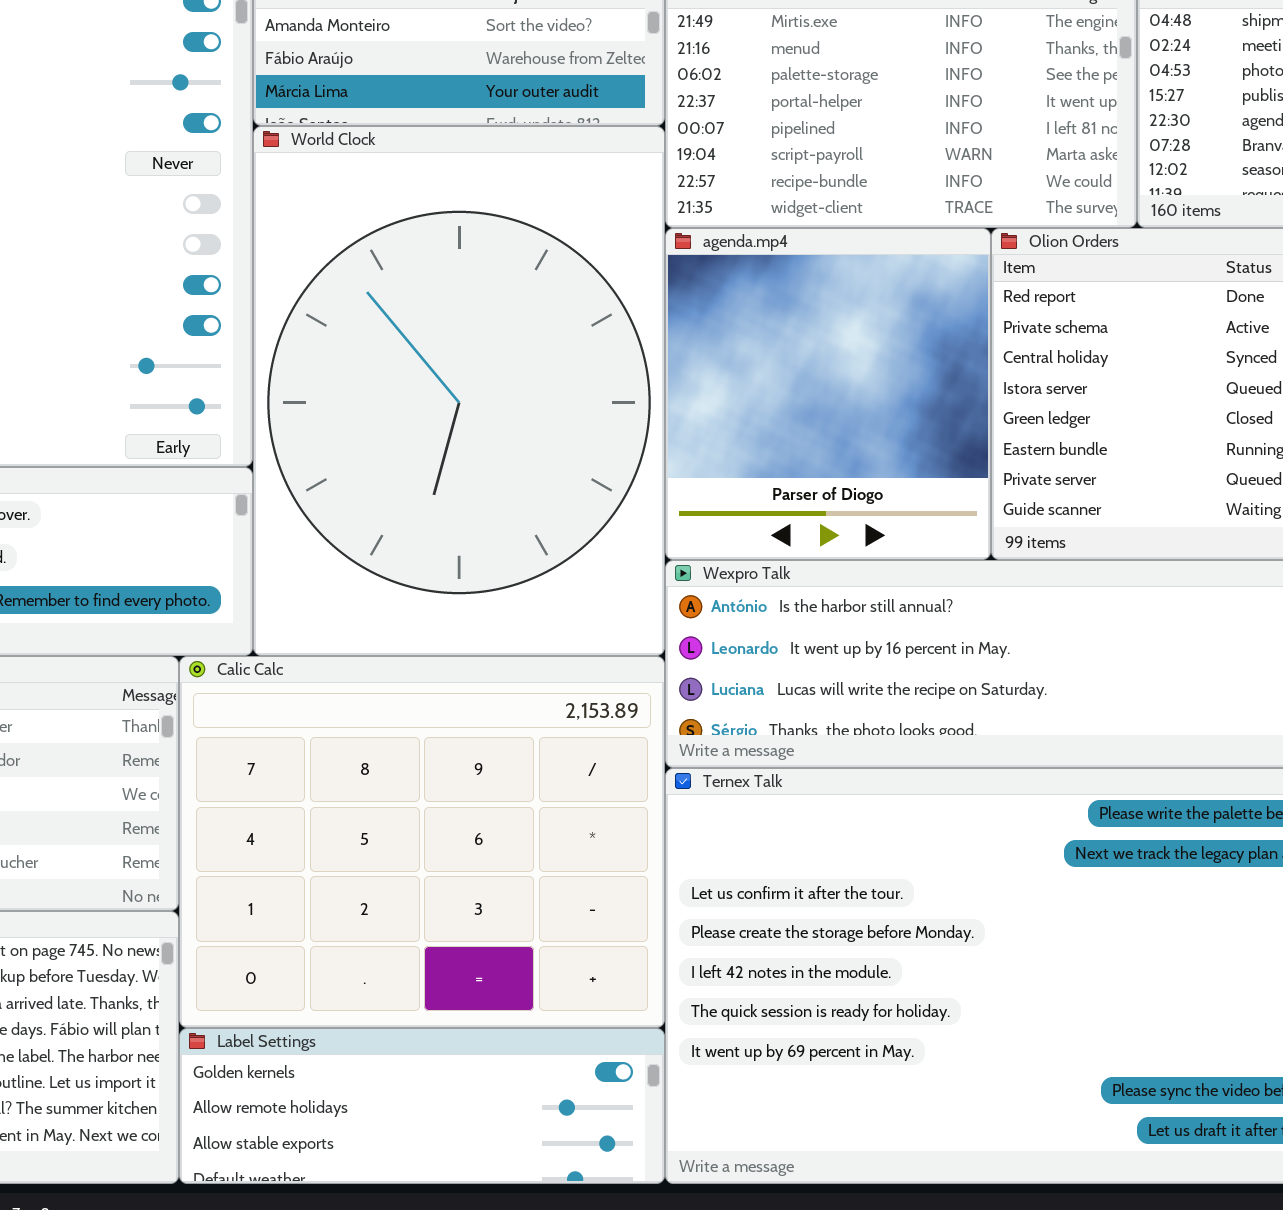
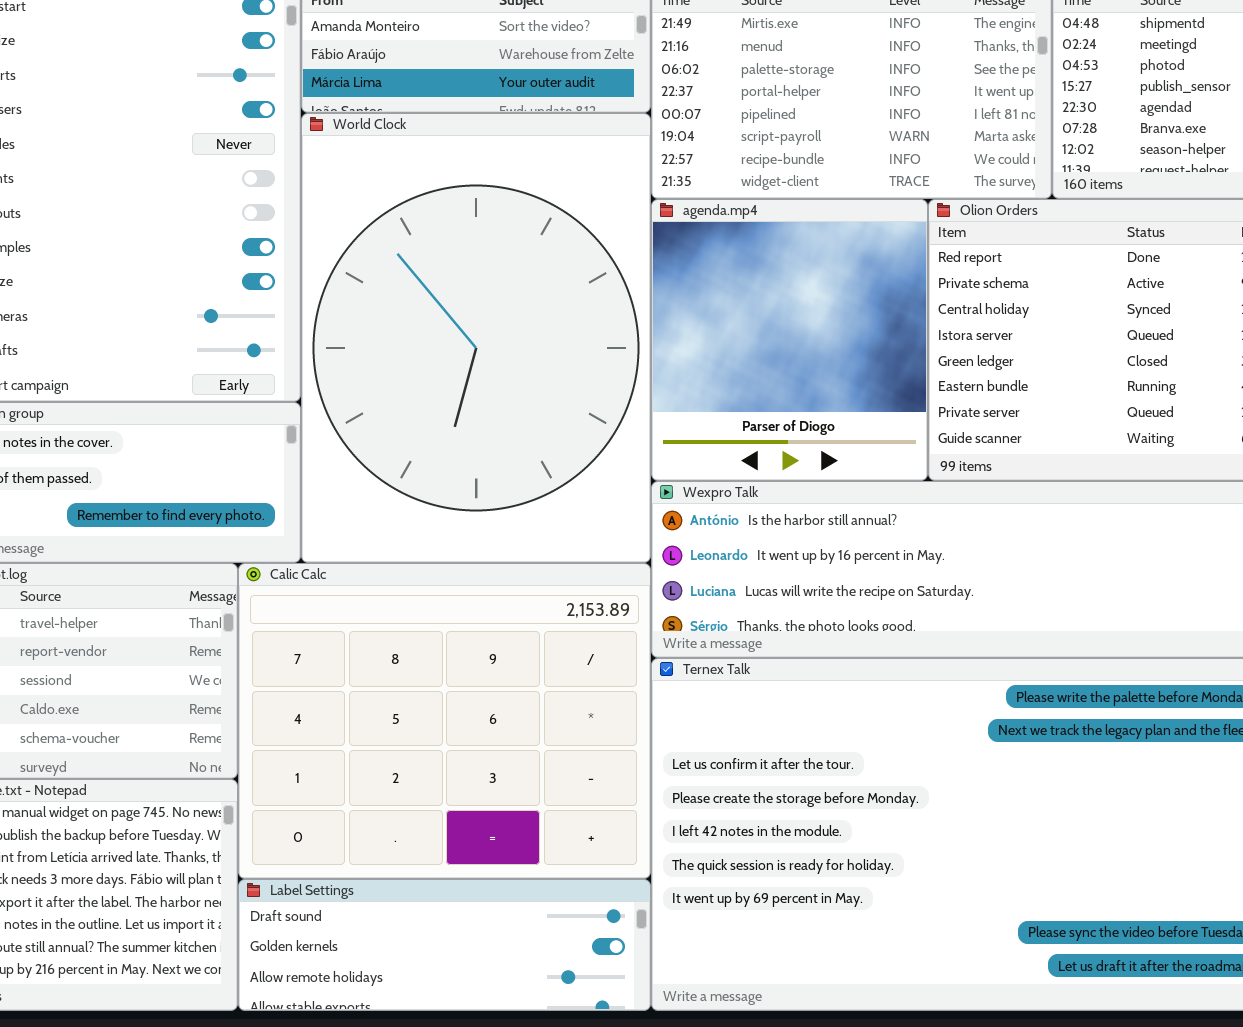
Label Settings: [179,1028,665,1184] -> [238,879,651,1011], scrolled up 1 row

